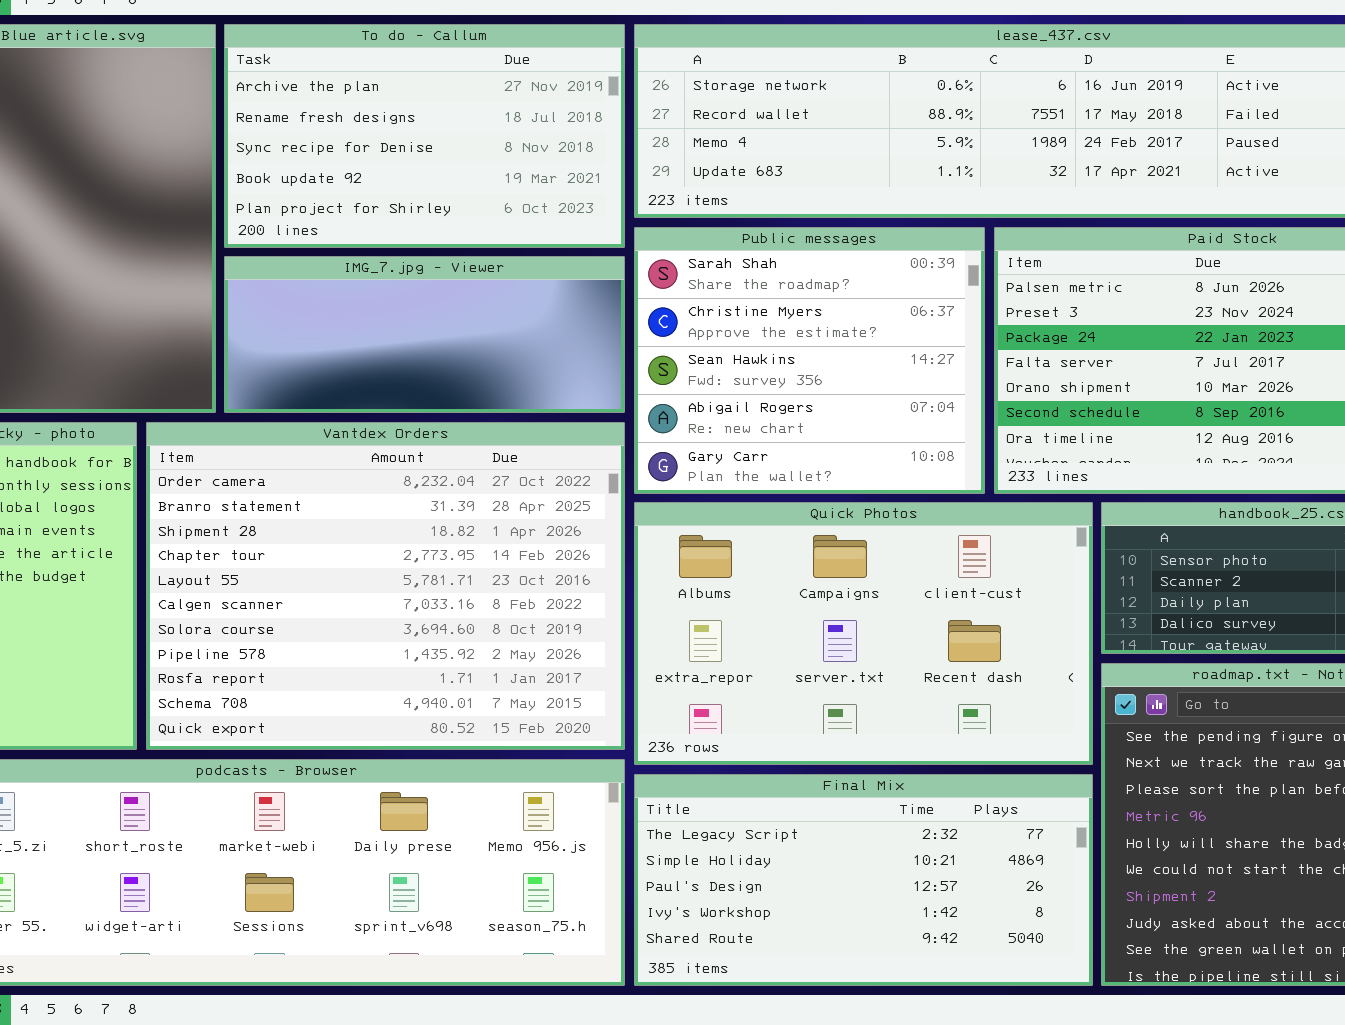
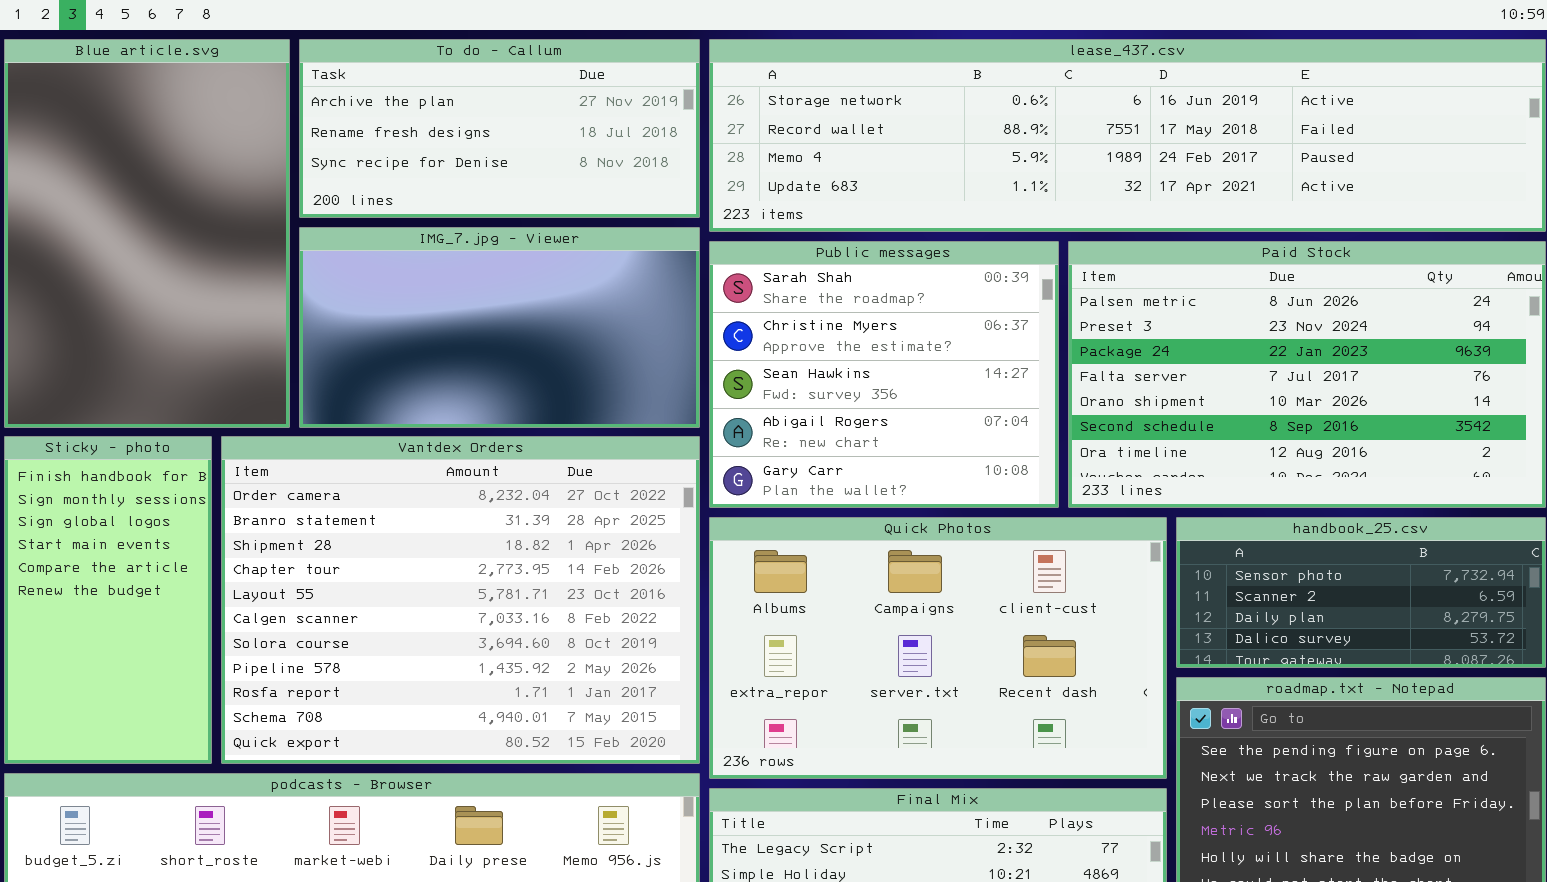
To do - Callum: [224,24,625,248] -> [299,39,700,218], resized
IMG_7.jpg - Viewer: [224,256,625,413] -> [299,227,700,428], resized

